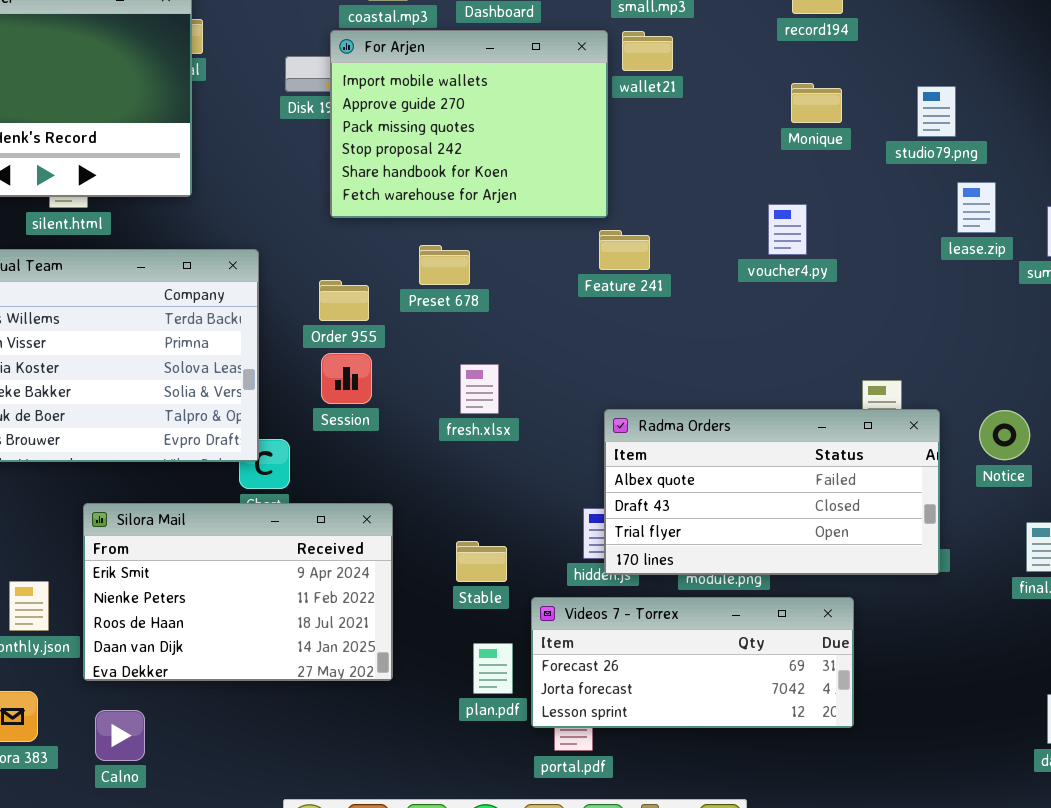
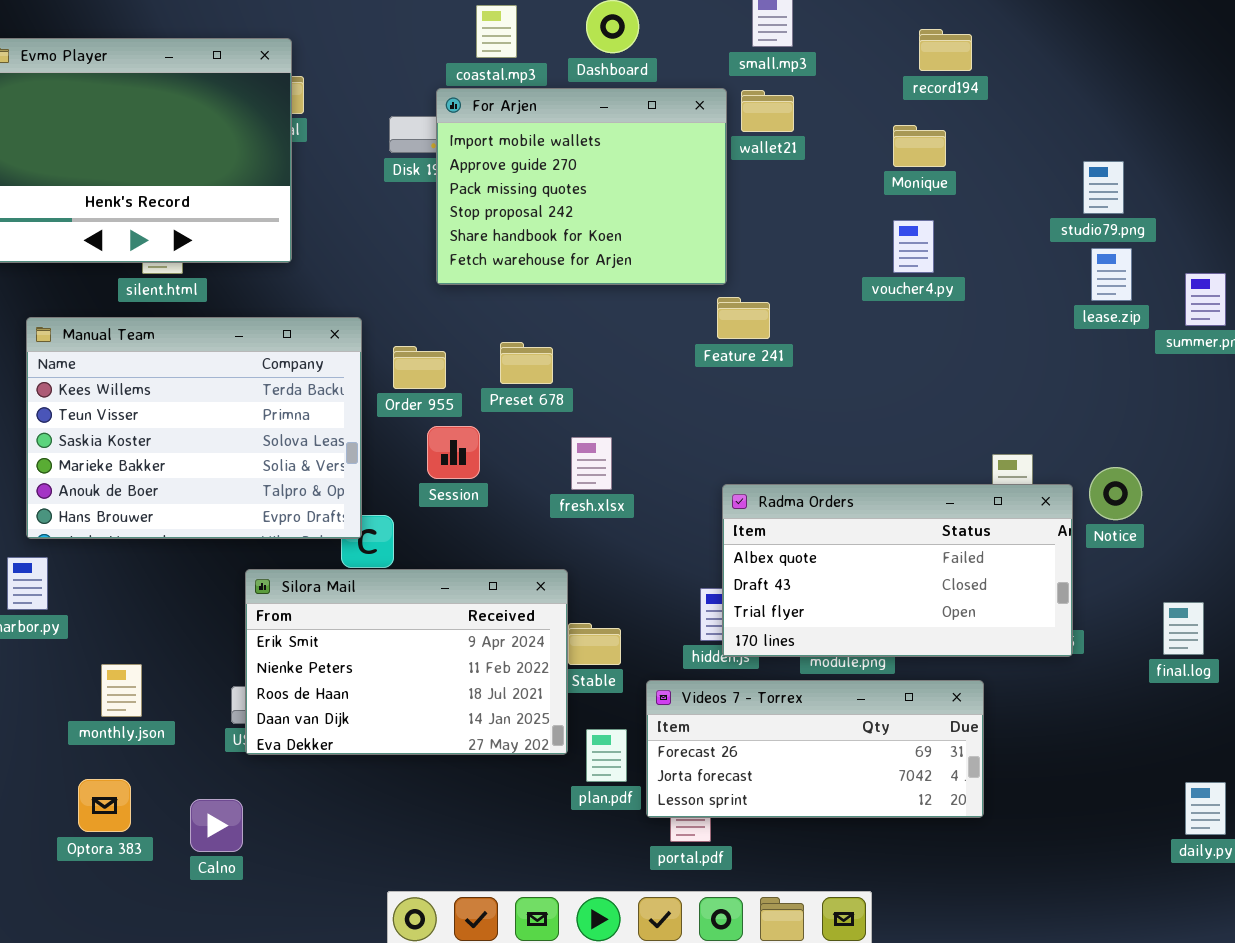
Monique: [791,83,842,123] -> [893,125,946,167], moved
studio79.png: [917,86,956,137] -> [1083,161,1124,214], moved
voucher4.py: [768,204,807,255] -> [893,220,934,273], moved
Preset 678: [419,245,470,285] -> [500,342,553,384], moved
Order 955: [319,280,369,321] -> [393,346,446,389], moved
Notice: [979,410,1030,460] -> [1089,467,1142,520], moved
Silora Mail: [83,503,393,681] -> [245,569,568,755], moved

